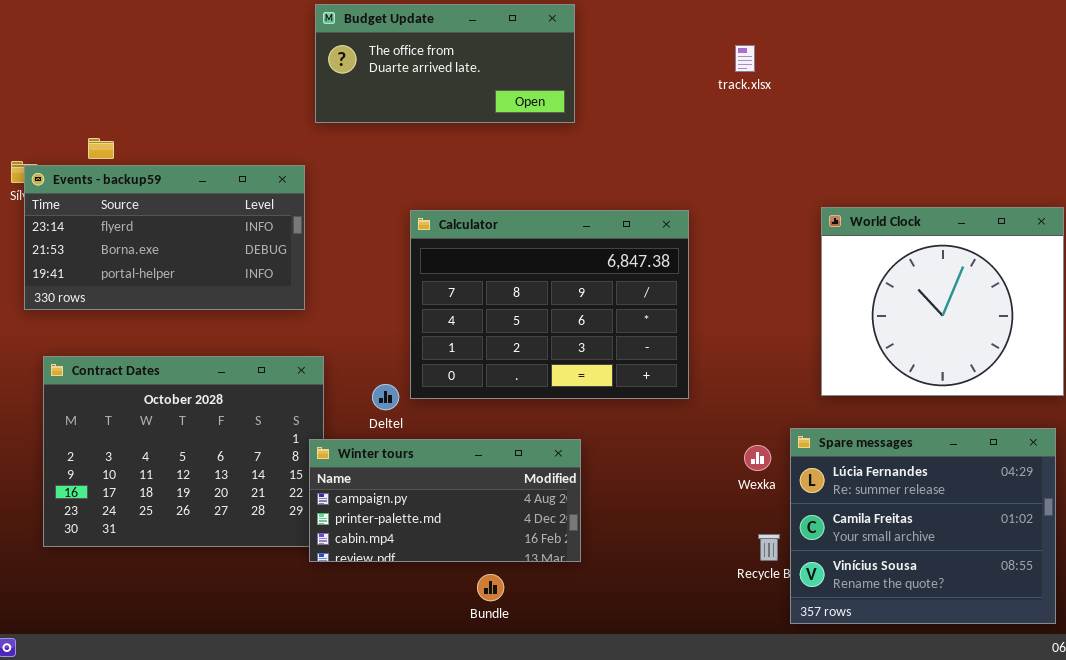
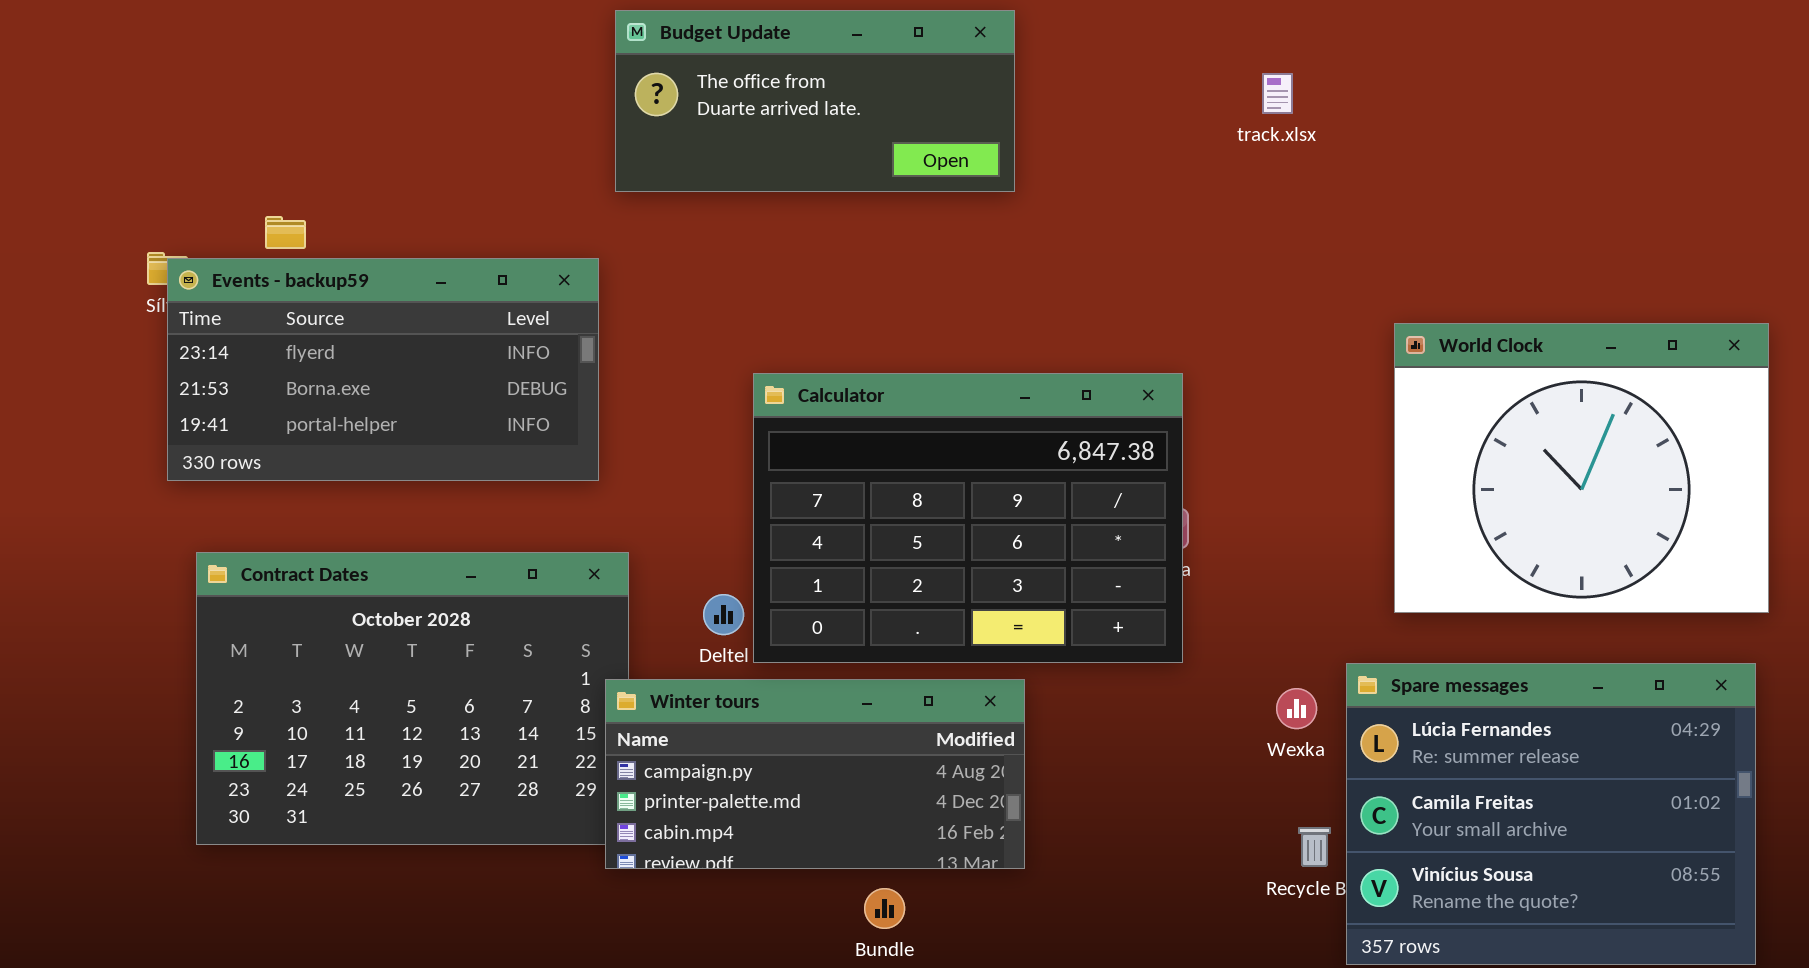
Calculator: [410,210,689,399] -> [753,373,1183,663], moved

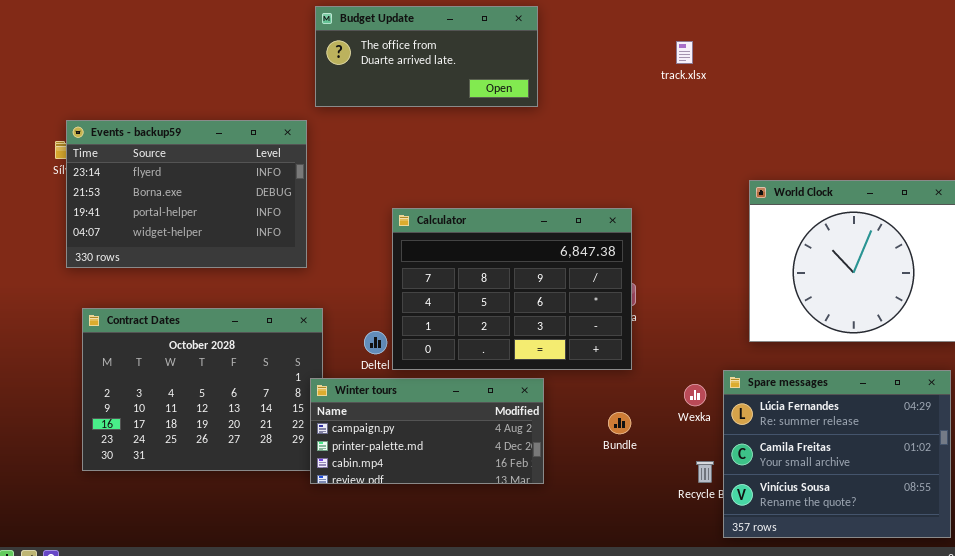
Events - backup59: [167,258,599,481] -> [66,120,307,268], resized
Bundle: [864,888,905,929] -> [608,412,631,434], moved

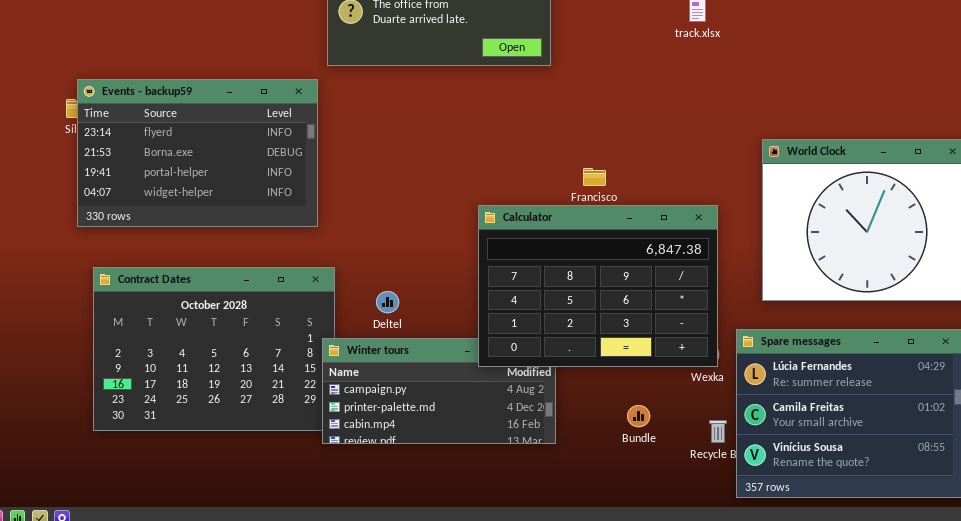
Calculator: [392,208,632,370] -> [478,205,718,367], moved
Bundle: [608,412,631,434] -> [627,405,650,427], moved

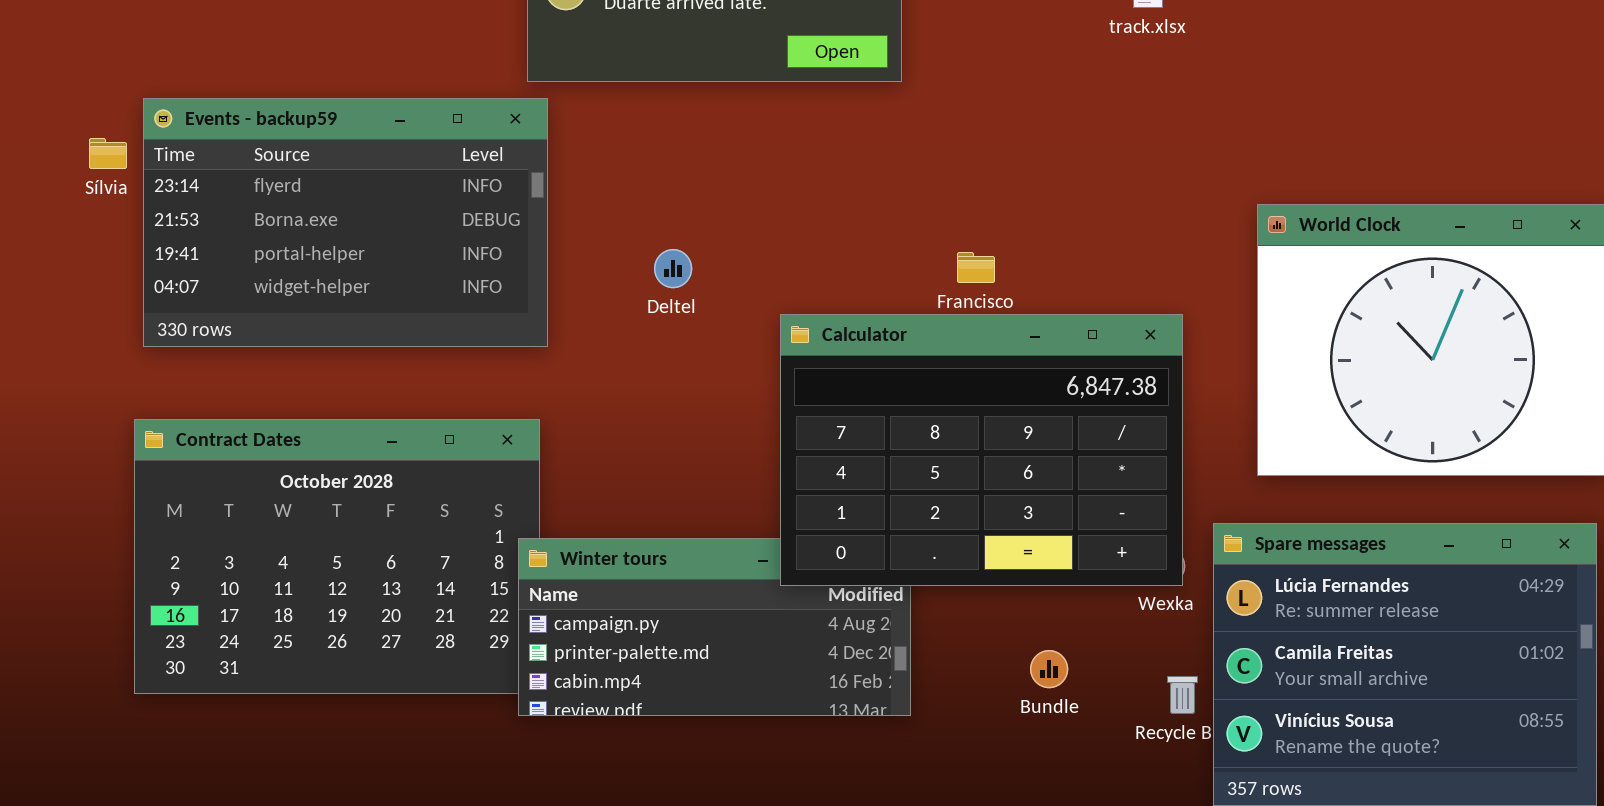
Events - backup59: [77,79,318,227] -> [143,98,548,347], moved
Deltel: [376,291,399,313] -> [654,249,692,288], moved

